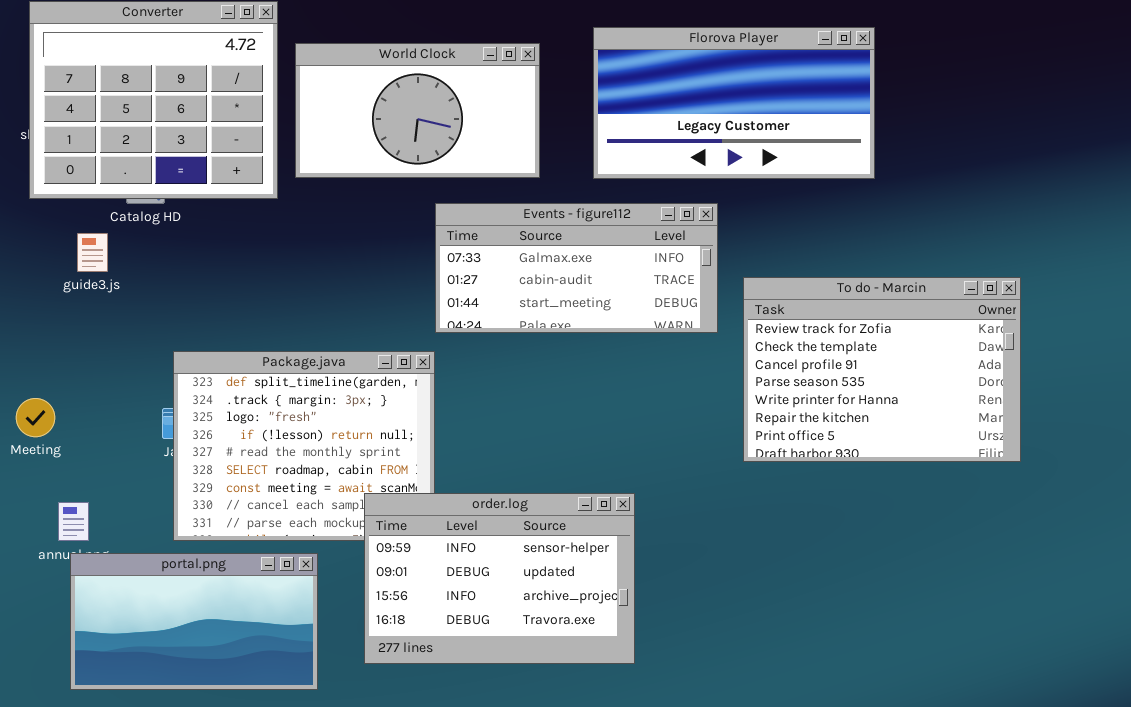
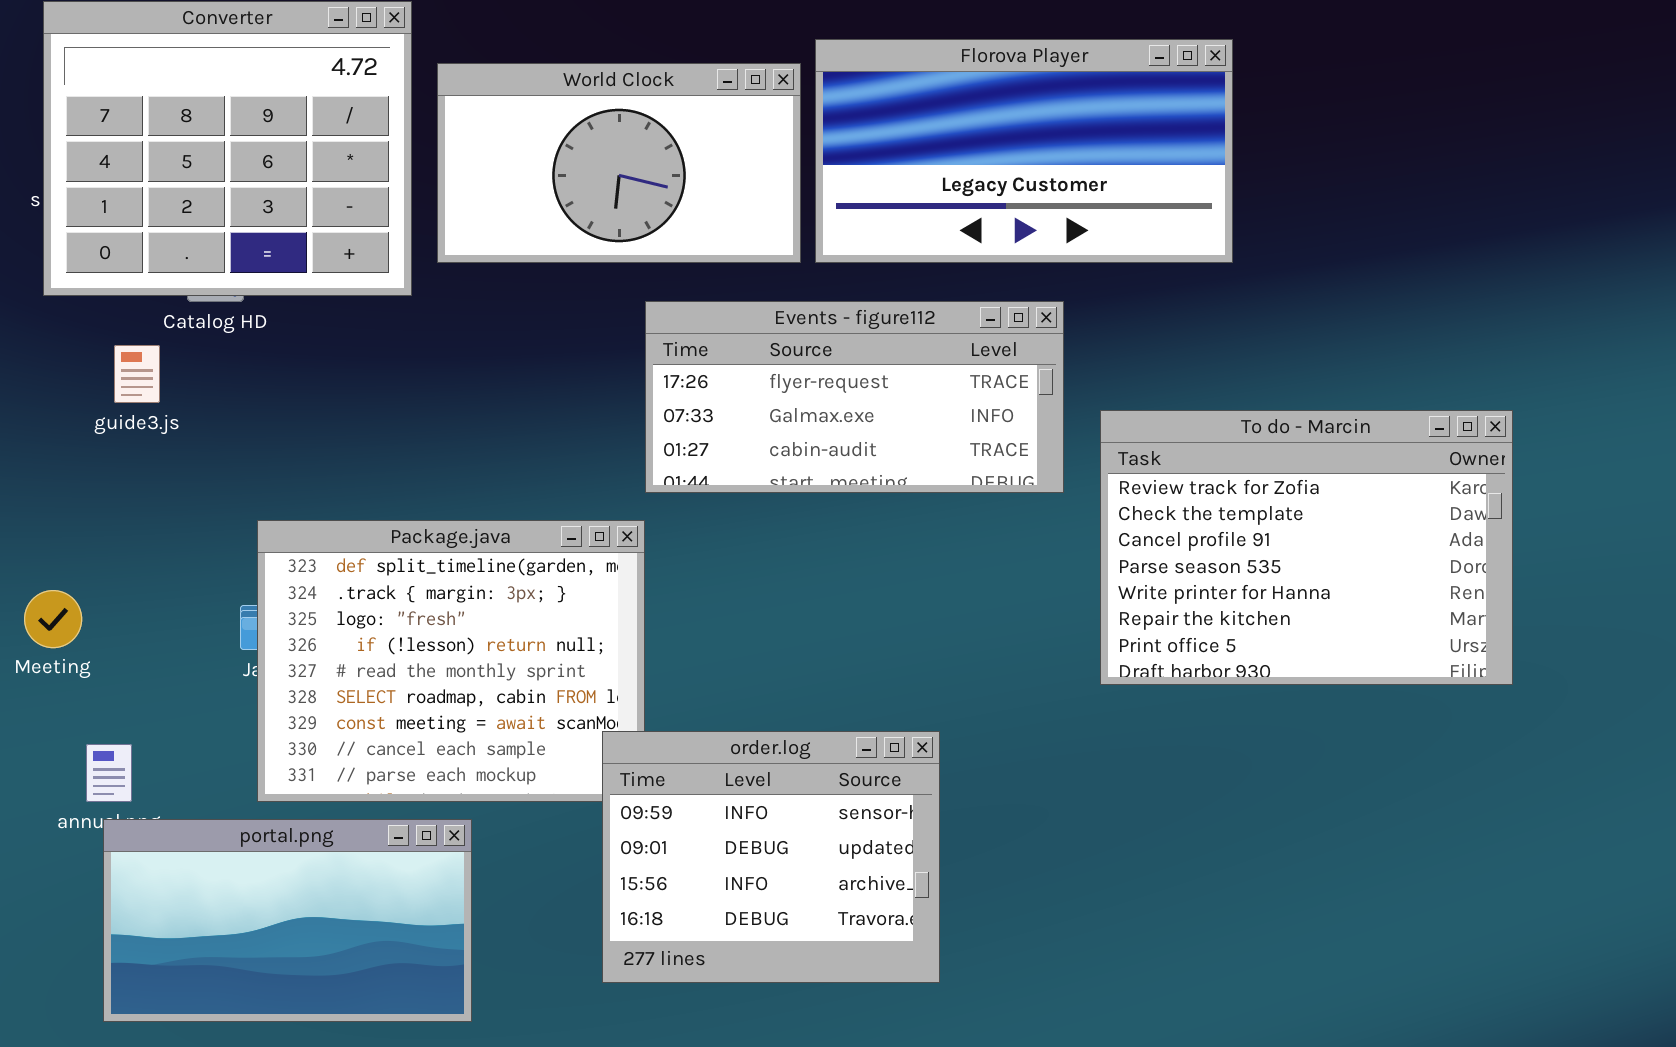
Florova Player: [593,27,875,179] -> [815,39,1233,263], moved
Events - figure112: [435,203,718,333] -> [645,301,1064,493], scrolled up 1 row
order.log: [364,493,635,664] -> [602,731,940,983], resized

